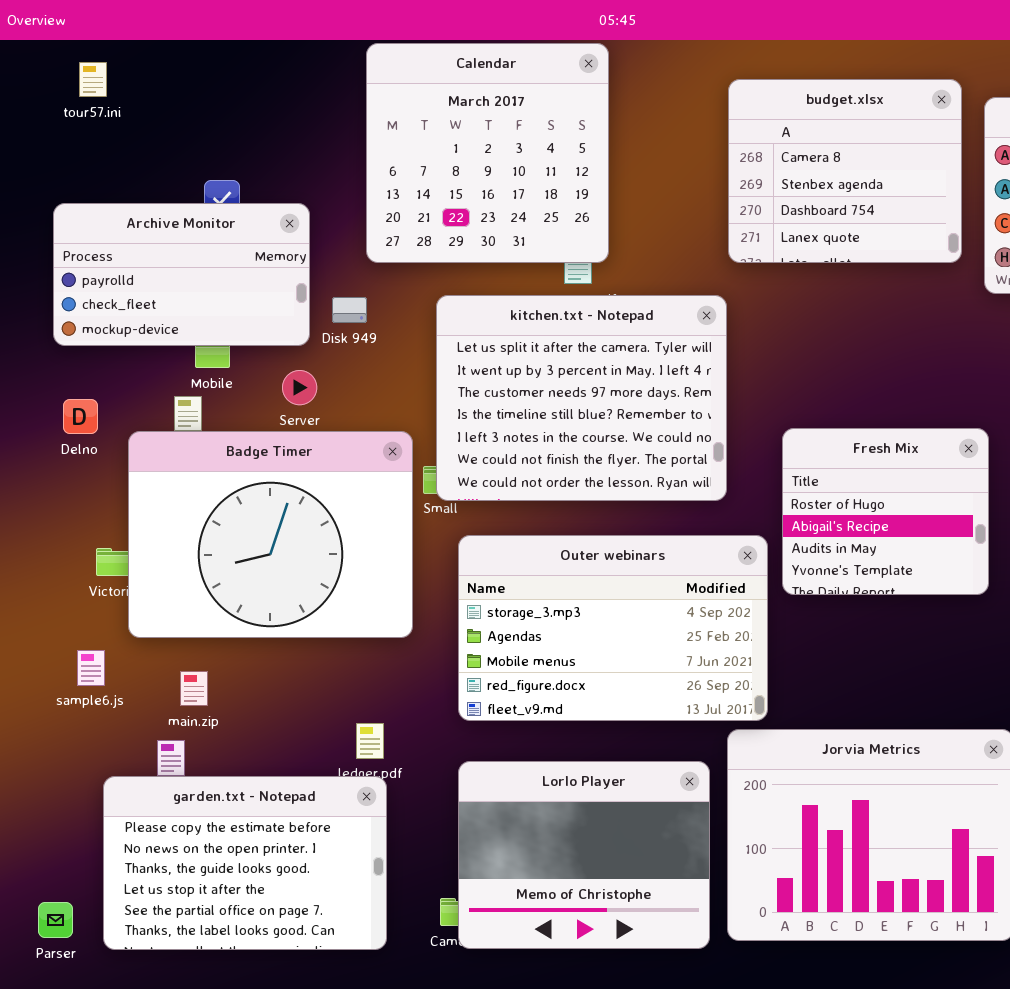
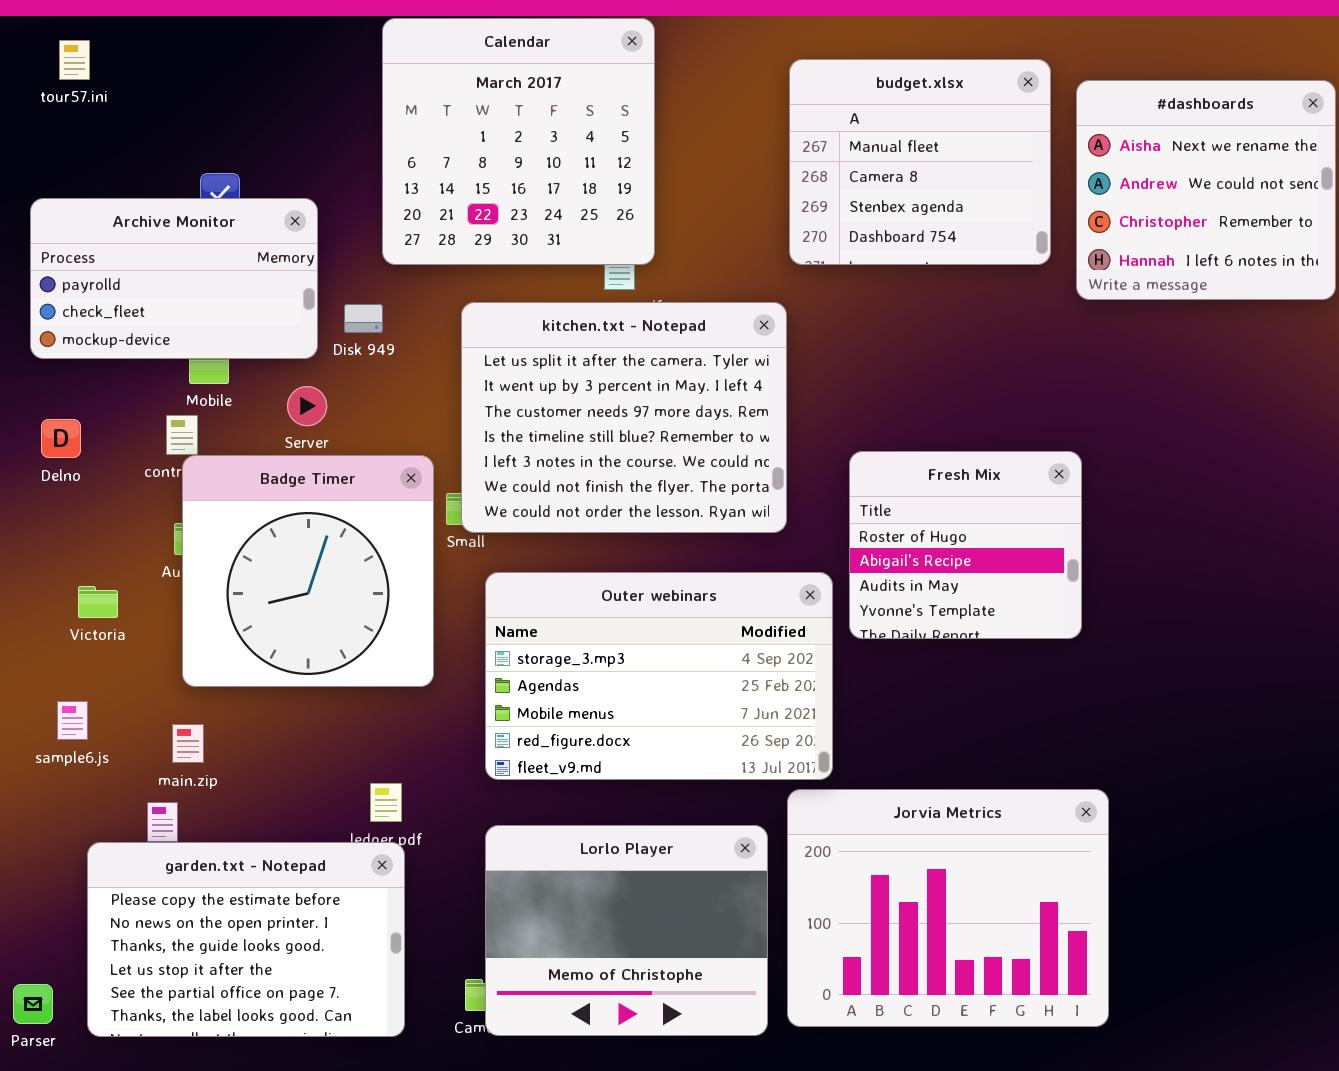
budget.xlsx: [728,79,962,263] -> [789,59,1051,265], scrolled up 1 row
Badge Timer: [128,431,413,638] -> [182,455,434,687], resized

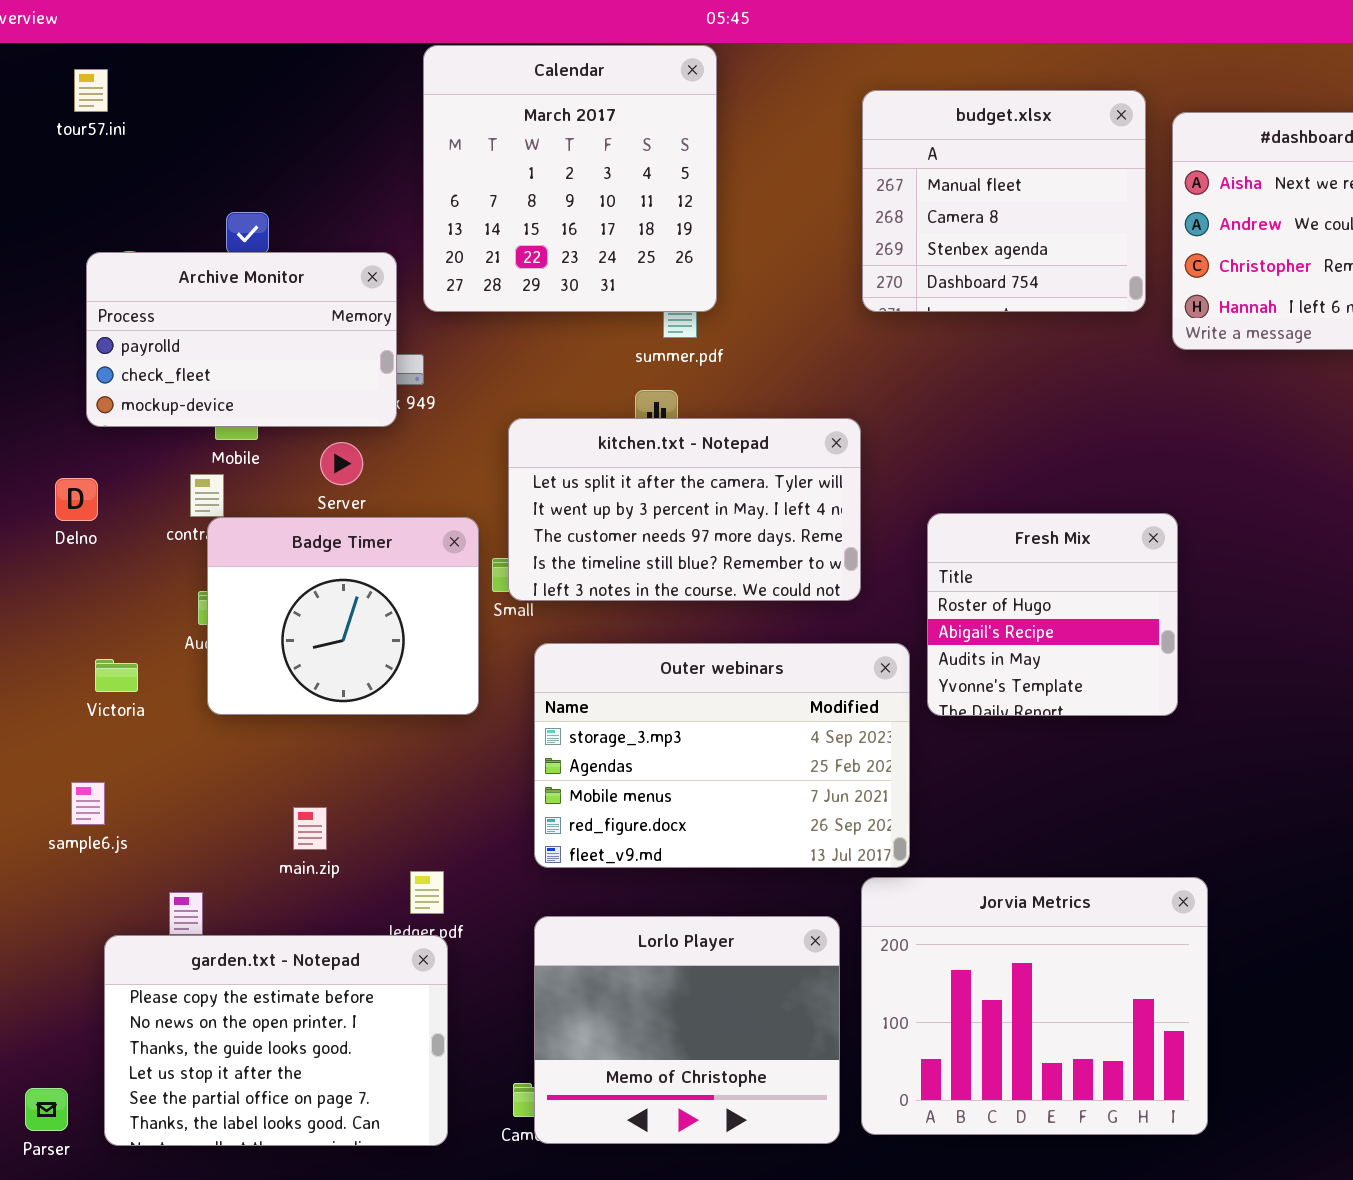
Archive Monitor: [30,198,318,359] -> [86,252,397,427], moved
kitchen.txt - Notepad: [461,302,787,533] -> [508,418,861,601], resized
Badge Timer: [182,455,434,687] -> [207,517,479,715], resized
main.zip: [172,724,204,763] -> [293,807,327,850], moved

